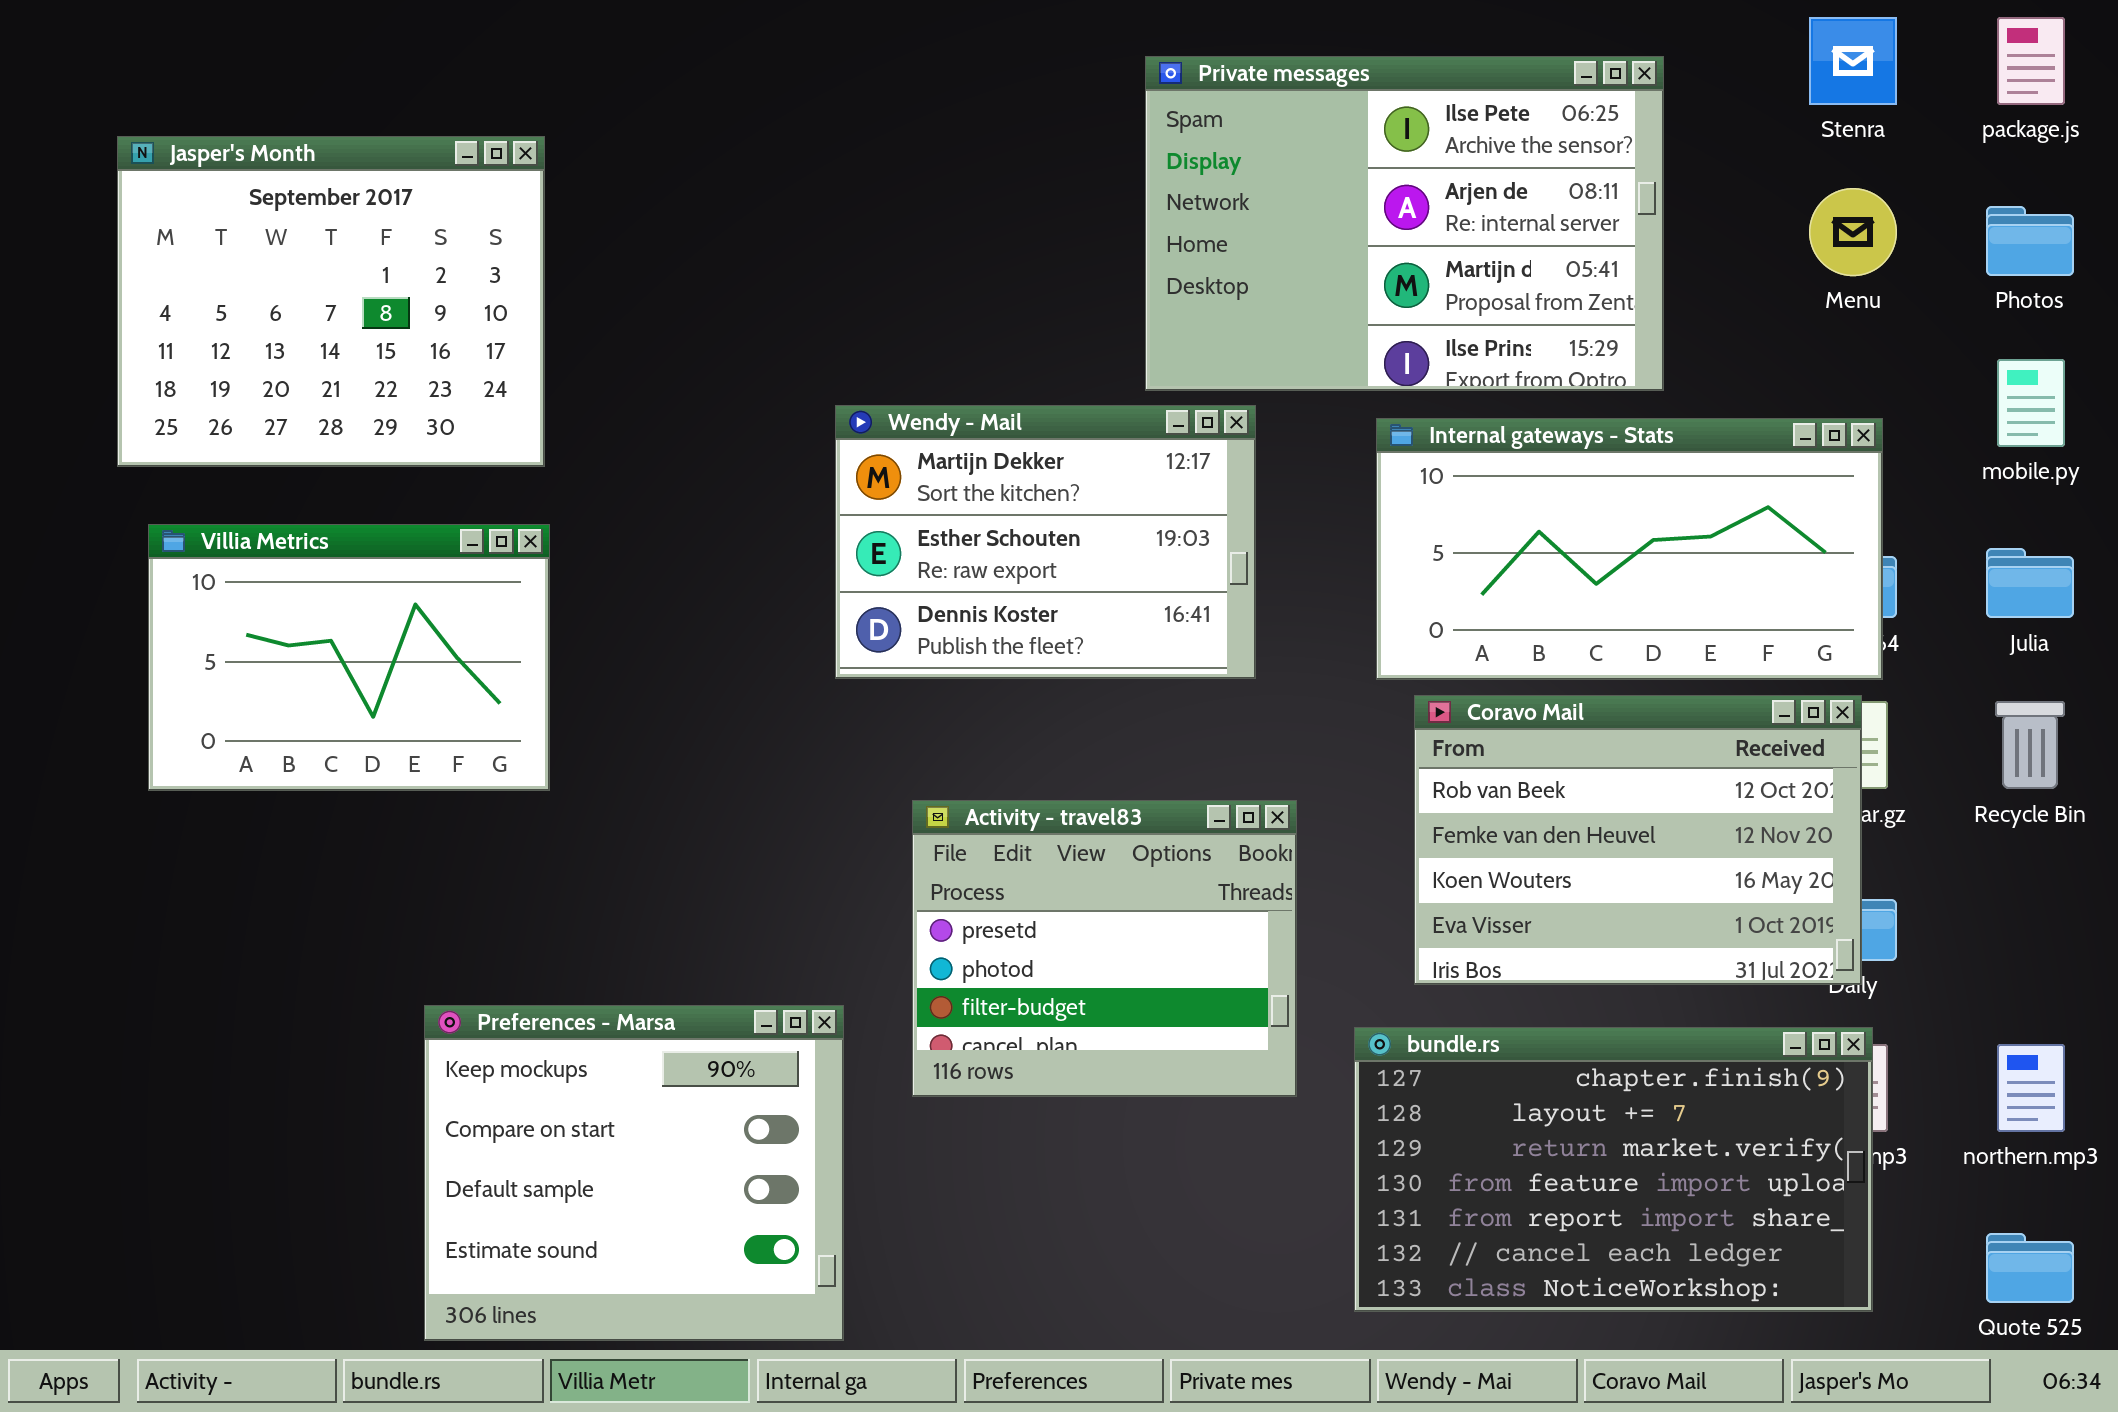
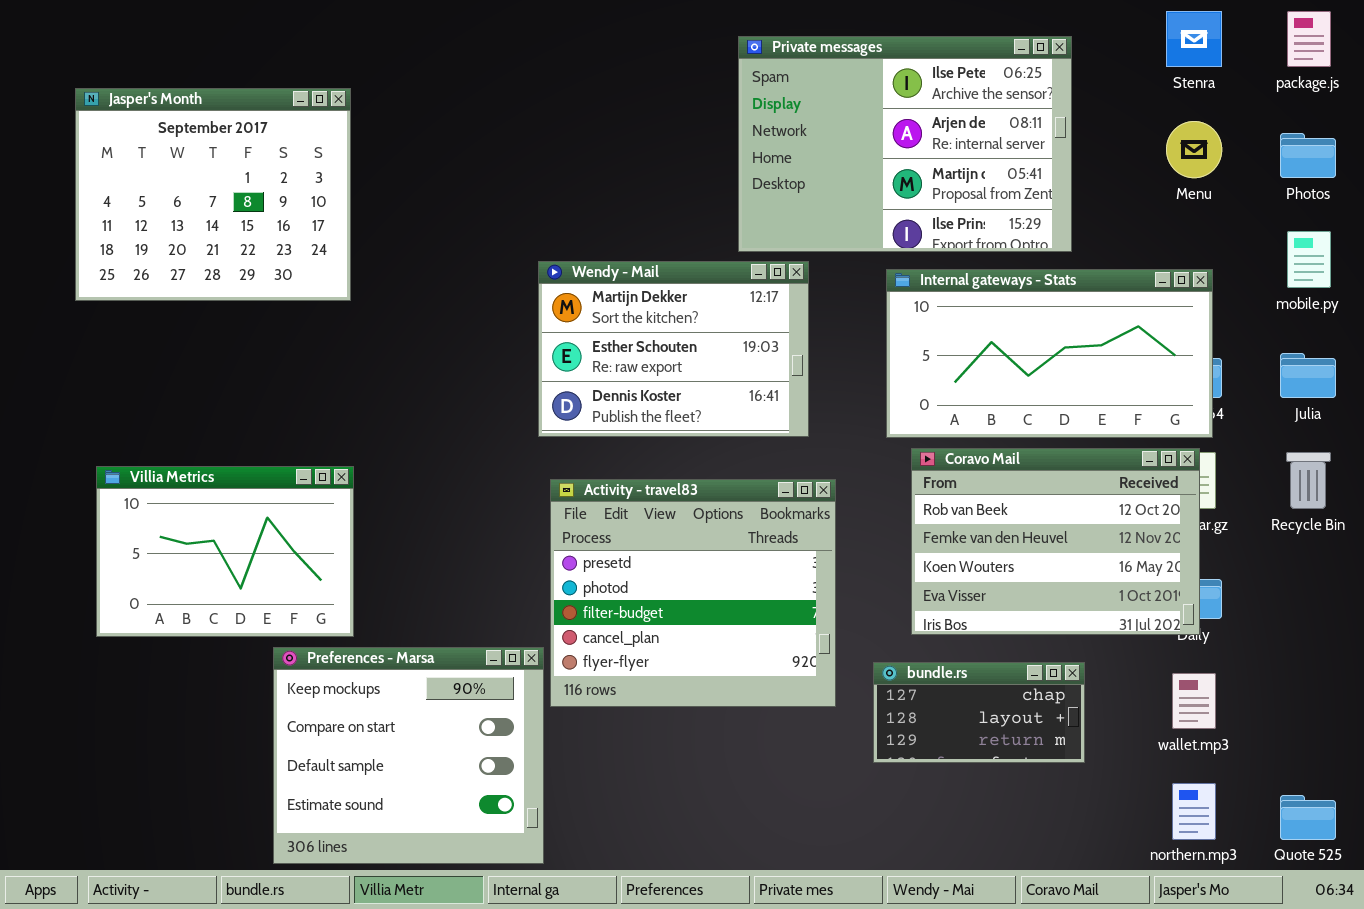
Villia Metrics: [148,524,550,791] -> [96,466,354,637], moved
Activity - travel83: [912,800,1297,1097] -> [550,479,836,707], resized
bundle.rs: [1354,1027,1873,1312] -> [873,662,1085,763], resized
northern.mp3: [1997,1044,2065,1132] -> [1172,783,1216,840], moved

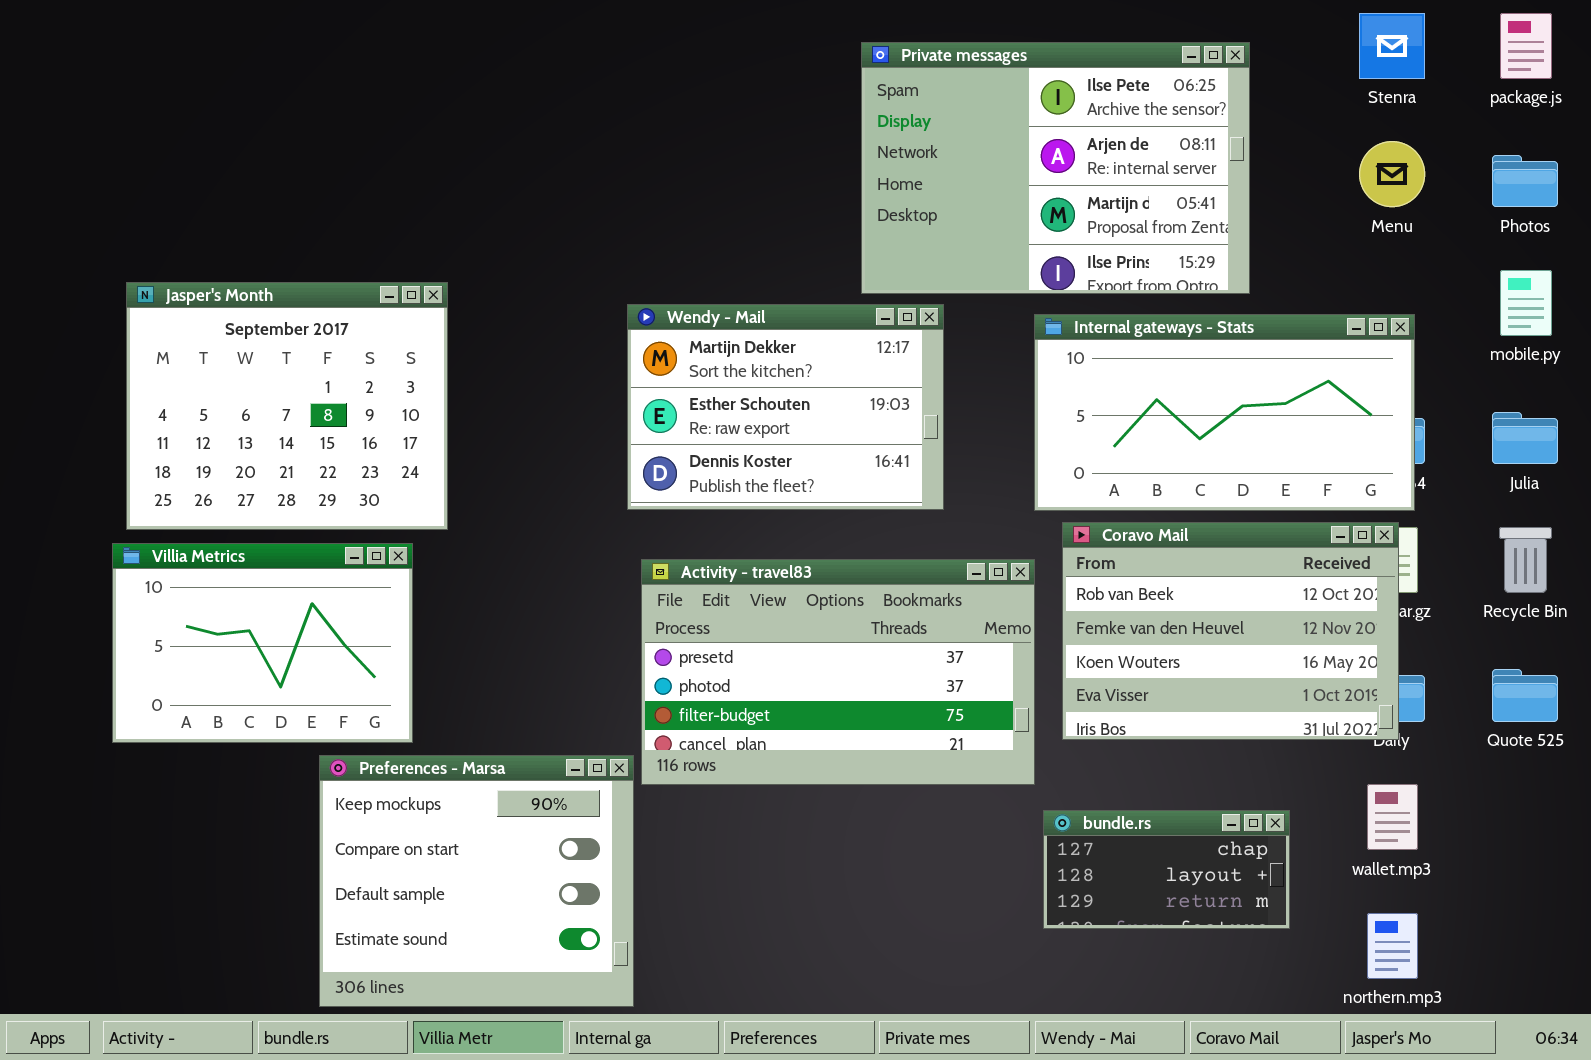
Jasper's Month: [75,88,351,301] -> [126,282,448,530], moved
Activity - travel83: [550,479,836,707] -> [641,559,1035,785], resized
bundle.rs: [873,662,1085,763] -> [1043,810,1290,929], moved
Quote 525: [1280,795,1336,840] -> [1492,669,1558,722], moved

